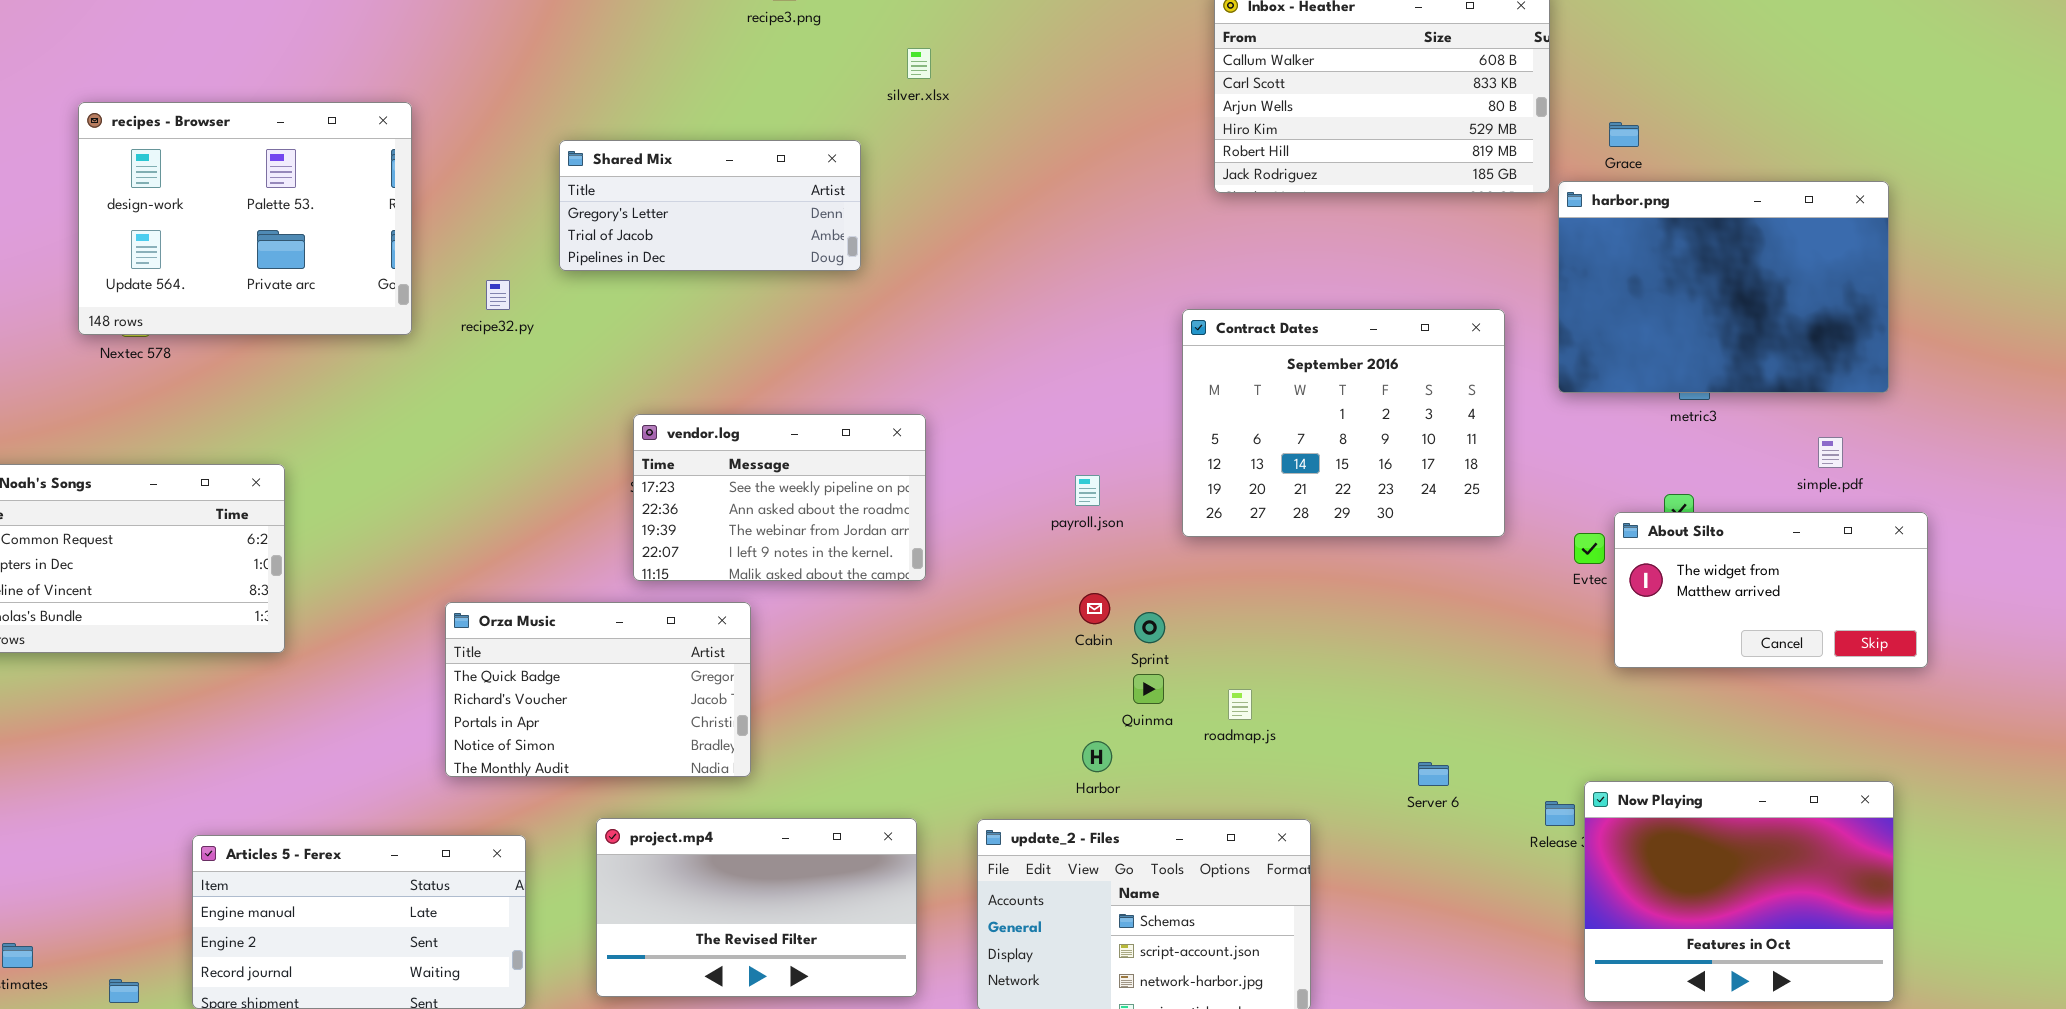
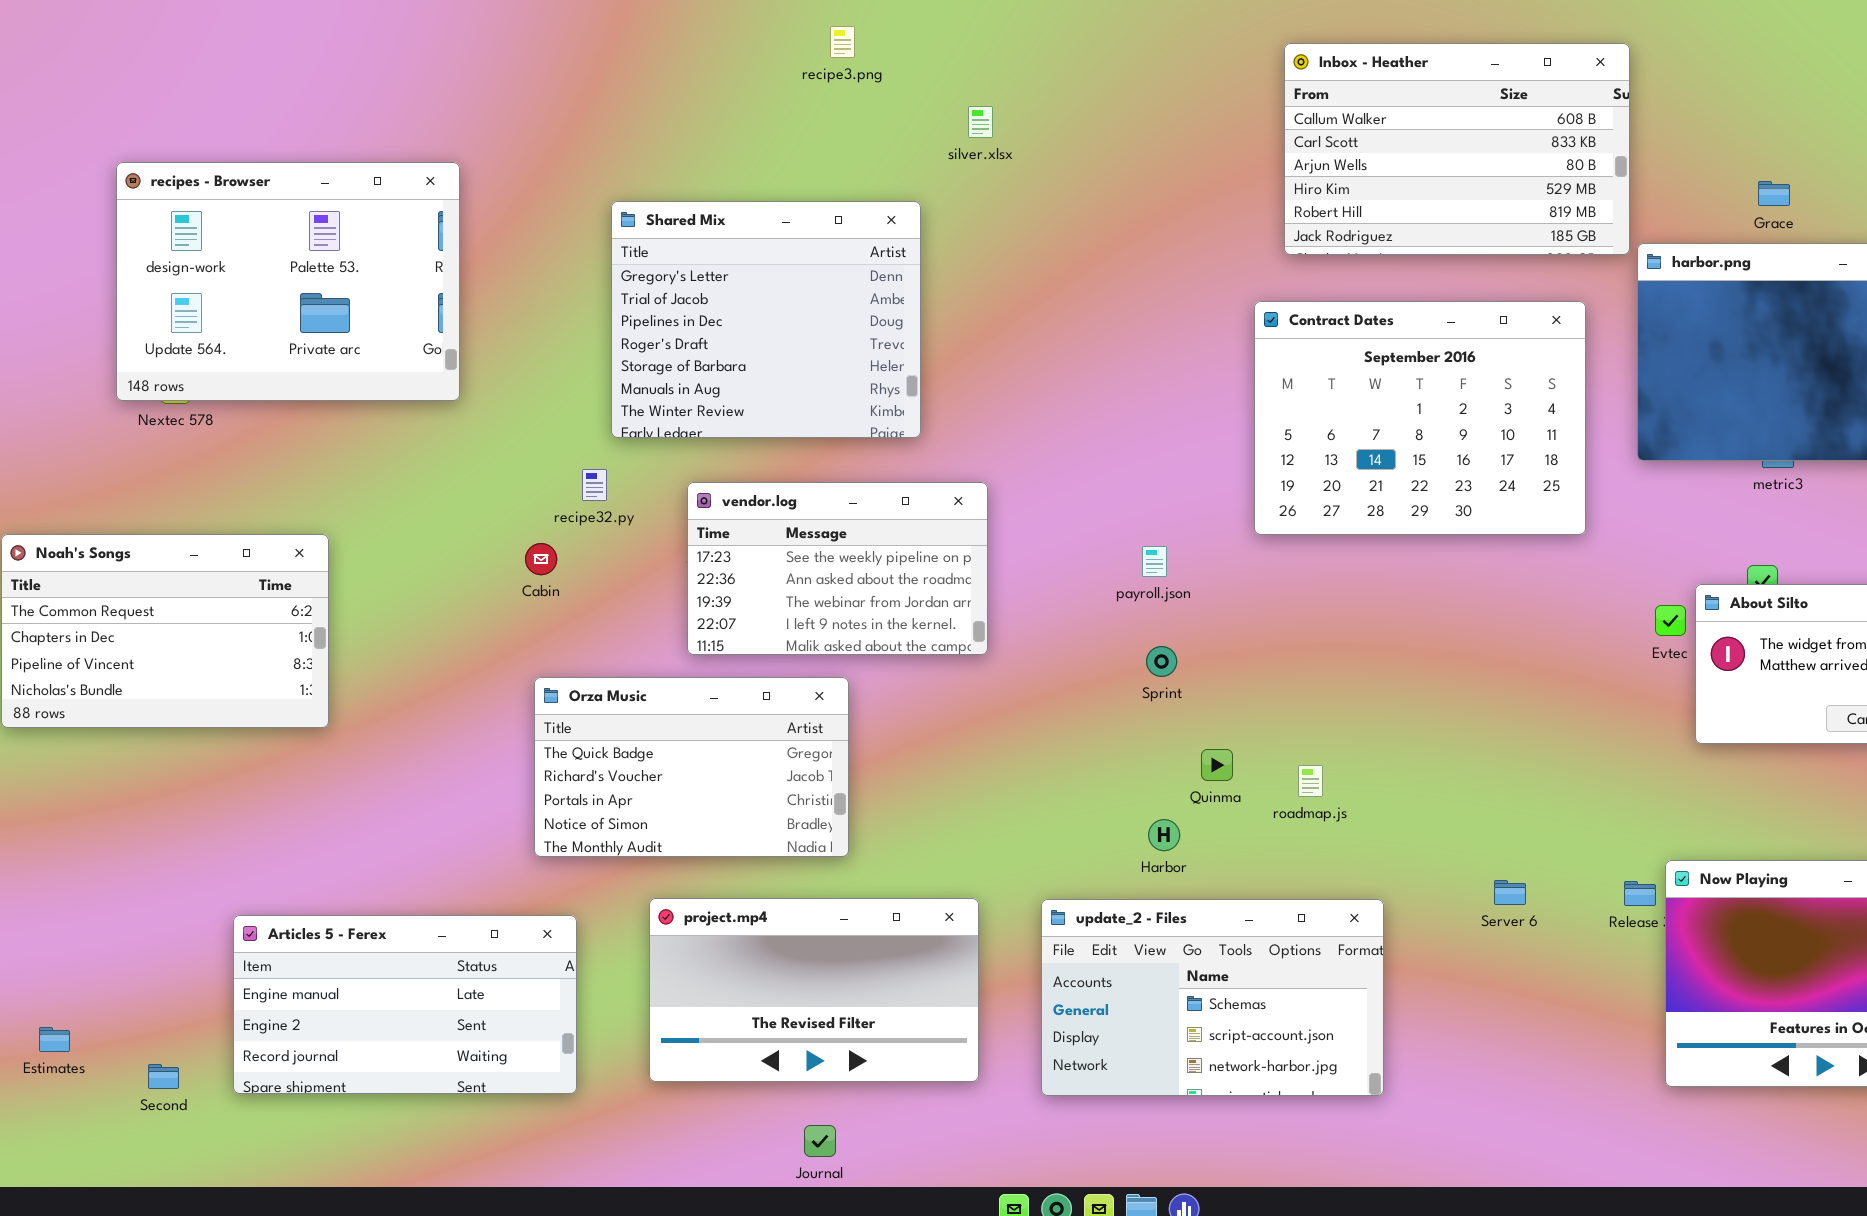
Grace: [1609,122,1639,147] -> [1758,181,1790,206], moved
Shared Mix: [559,140,861,271] -> [611,201,921,438], resized
recipe32.py: [486,280,510,310] -> [582,469,607,501], moved
Contract Dates: [1182,309,1505,537] -> [1254,301,1586,535], moved
Cabin: [1079,593,1110,624] -> [525,543,557,575], moved
Orza Music: [445,602,751,777] -> [534,677,849,857], moved
Sprint: [1134,612,1165,643] -> [1146,646,1177,677], moved
Server 6: [1418,762,1449,786] -> [1494,880,1526,905], moved

